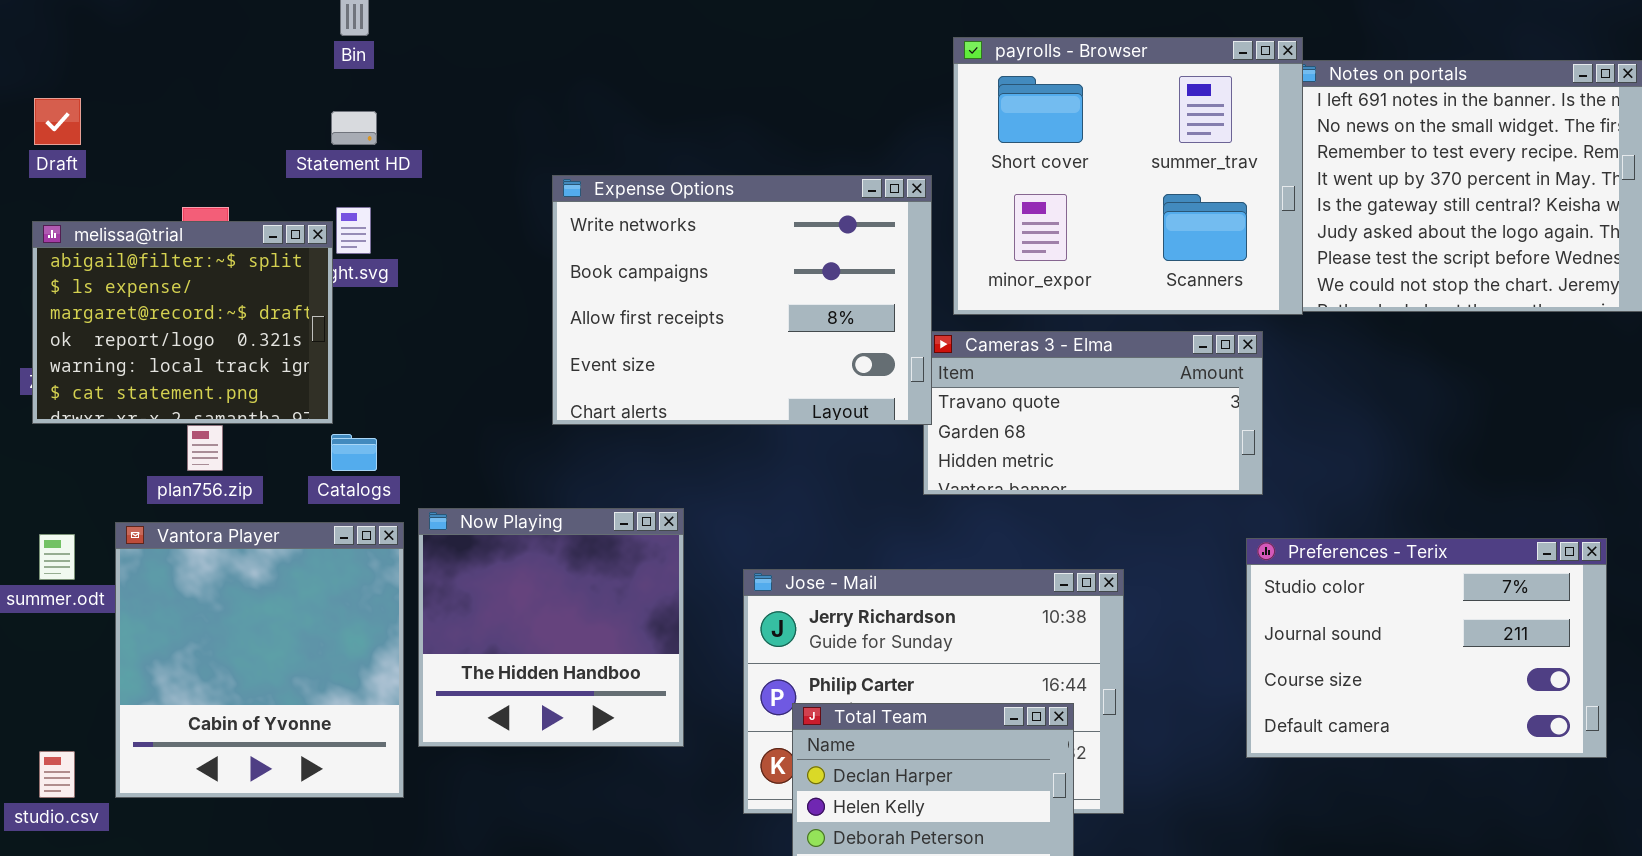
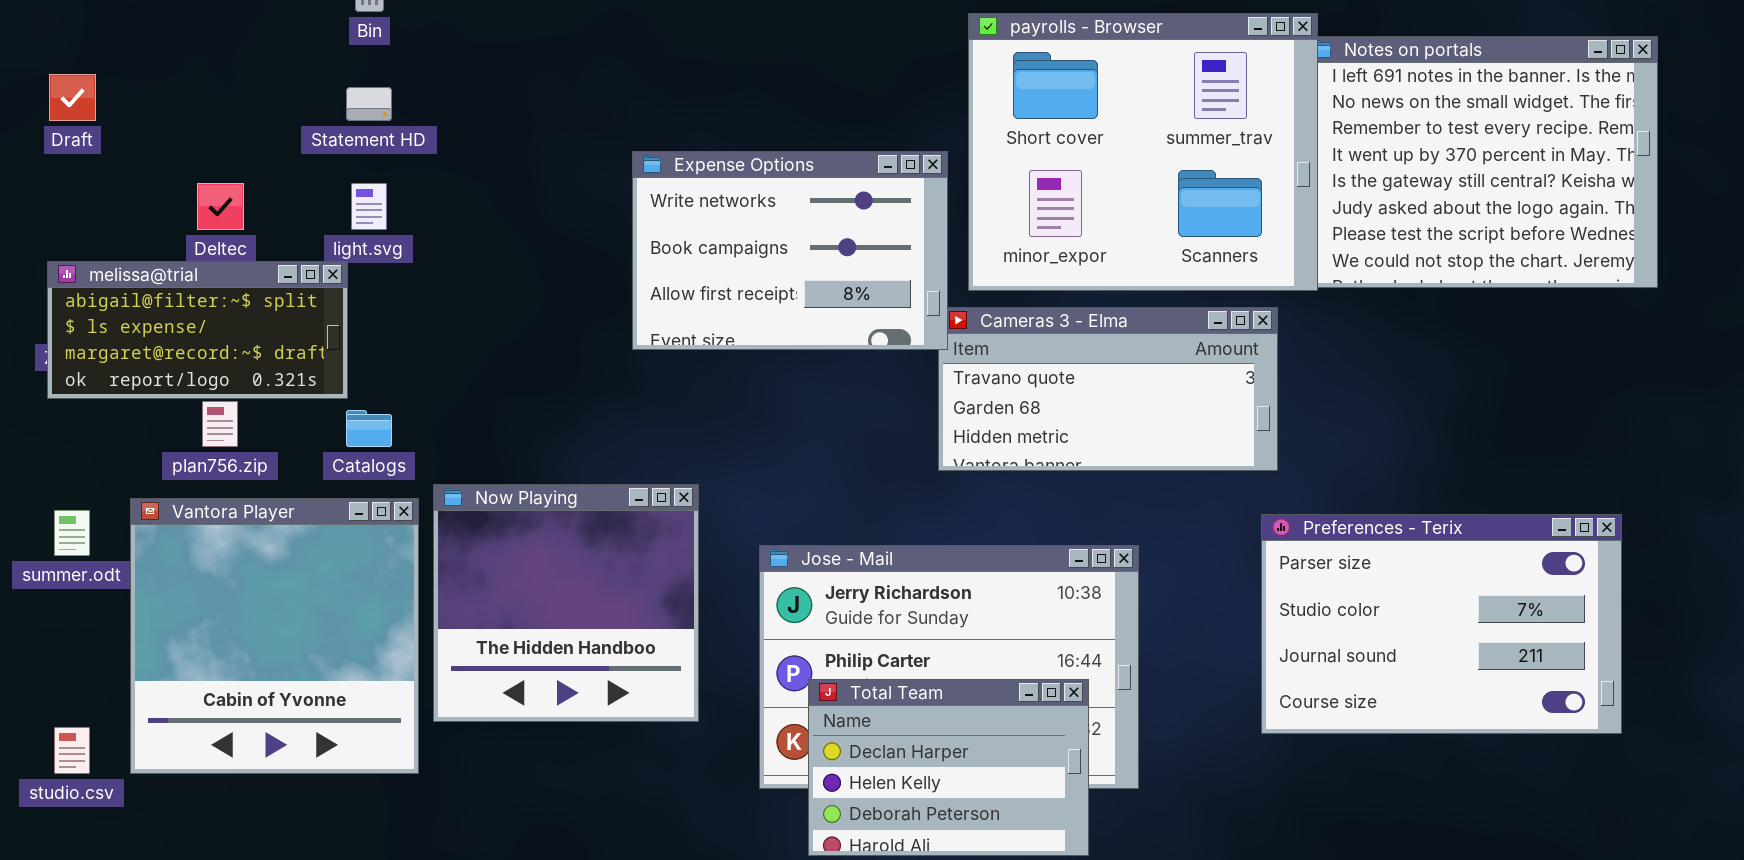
Expense Options: [552,175,932,425] -> [632,151,948,350], resized
melissa@trial: [32,221,333,424] -> [47,261,348,399], resized
Preferences - Terix: [1246,538,1607,758] -> [1261,514,1622,734], scrolled up 1 row

